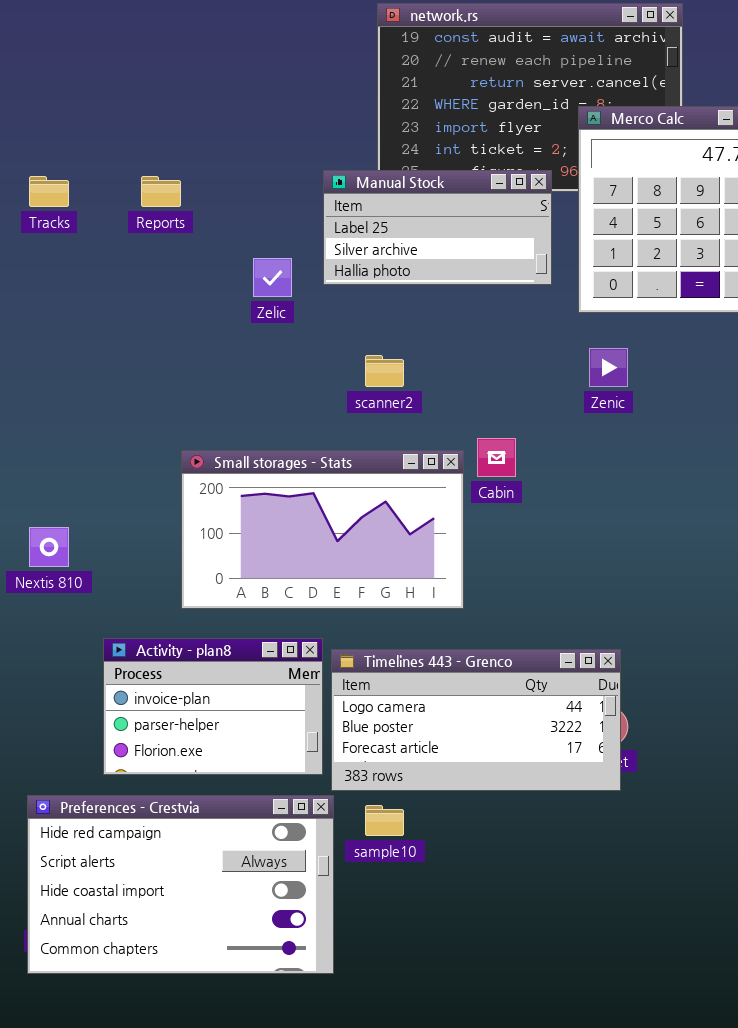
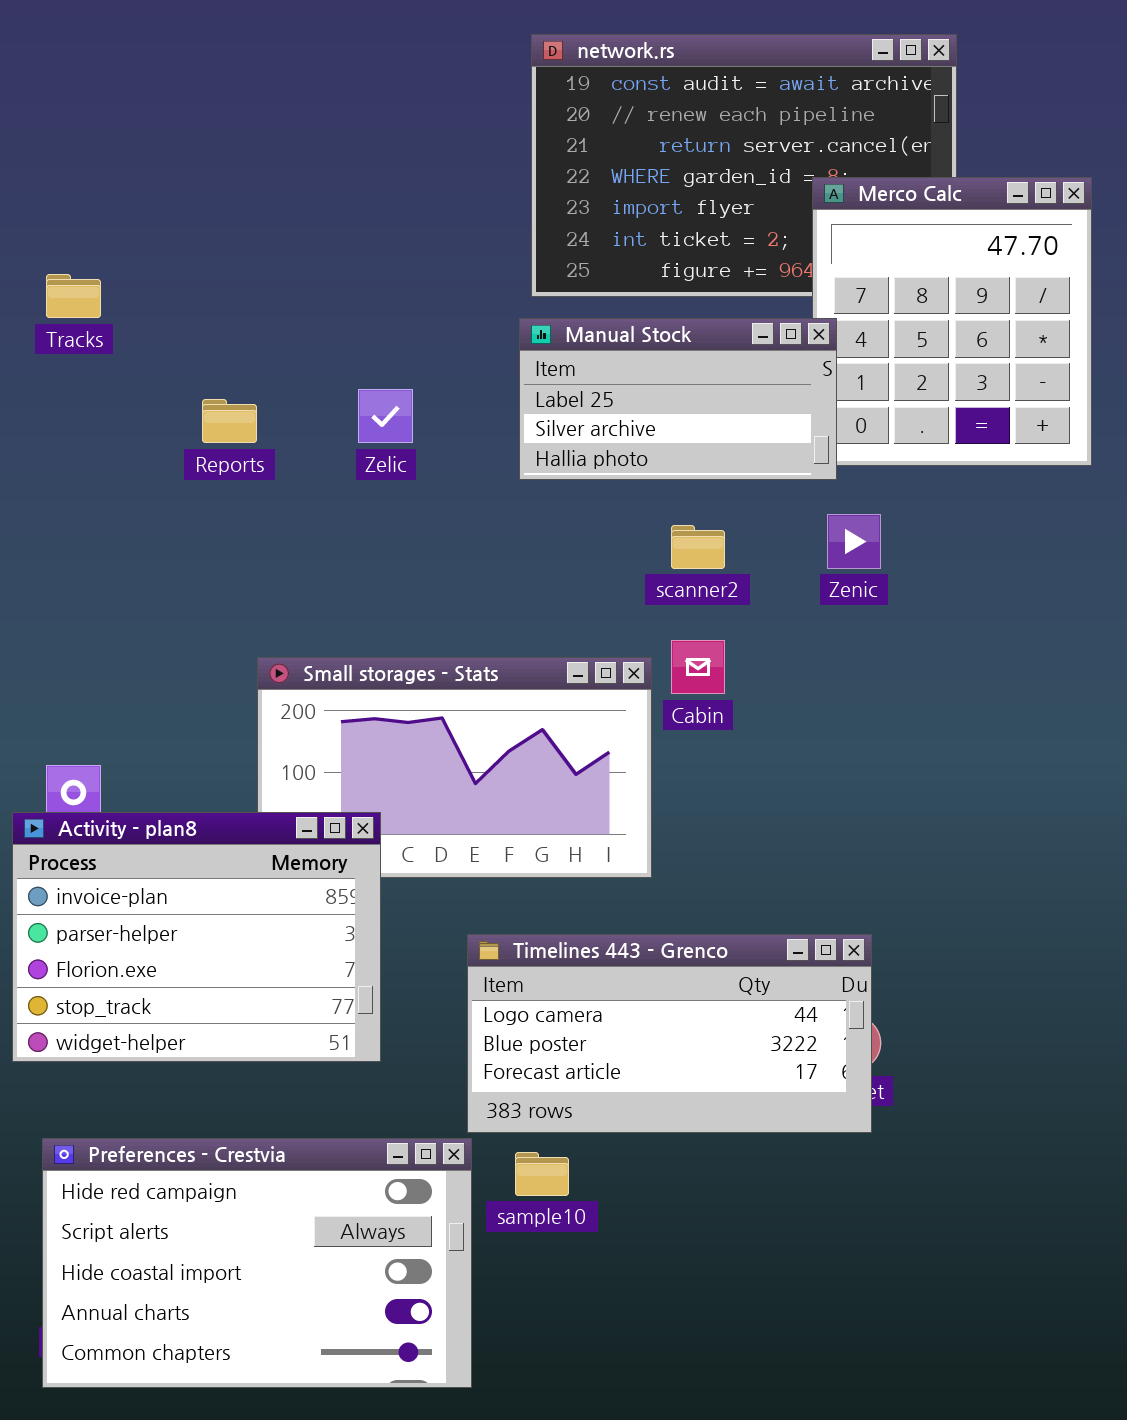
Manual Stock: [323,170,552,285] -> [519,318,837,480], moved
Reports: [141,176,181,207] -> [202,399,257,443], moved
scanner2: [365,355,404,387] -> [671,525,725,569], moved
Activity - plan8: [103,638,323,775] -> [12,812,381,1062], moved, resized

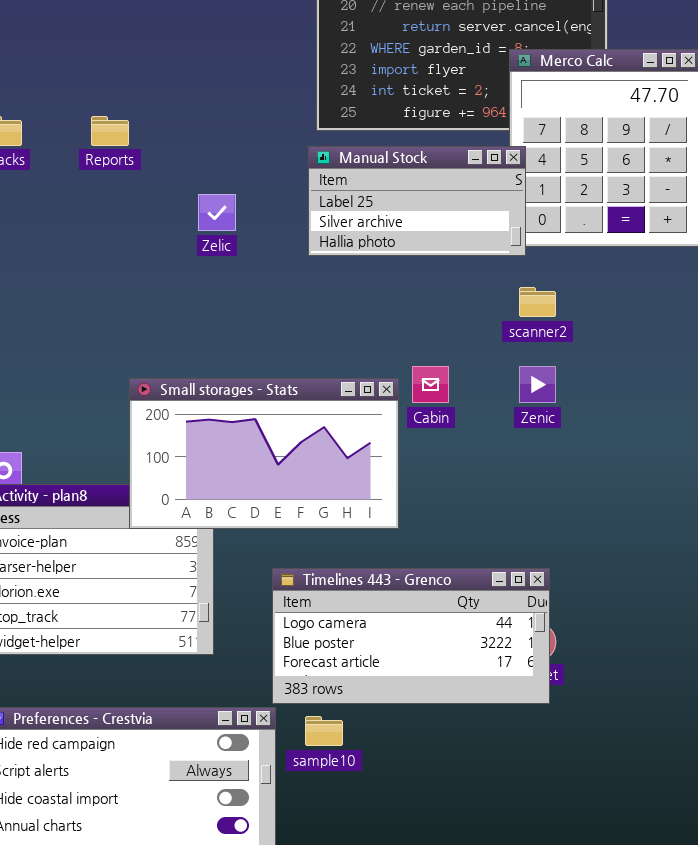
Reports: [202,399,257,443] -> [91,116,129,146], moved
Zenic: [827,514,881,569] -> [519,366,556,403], moved
scanner2: [671,525,725,569] -> [519,287,556,317], moved
Small storages - Stats: [257,657,652,878] -> [129,378,399,529], raised

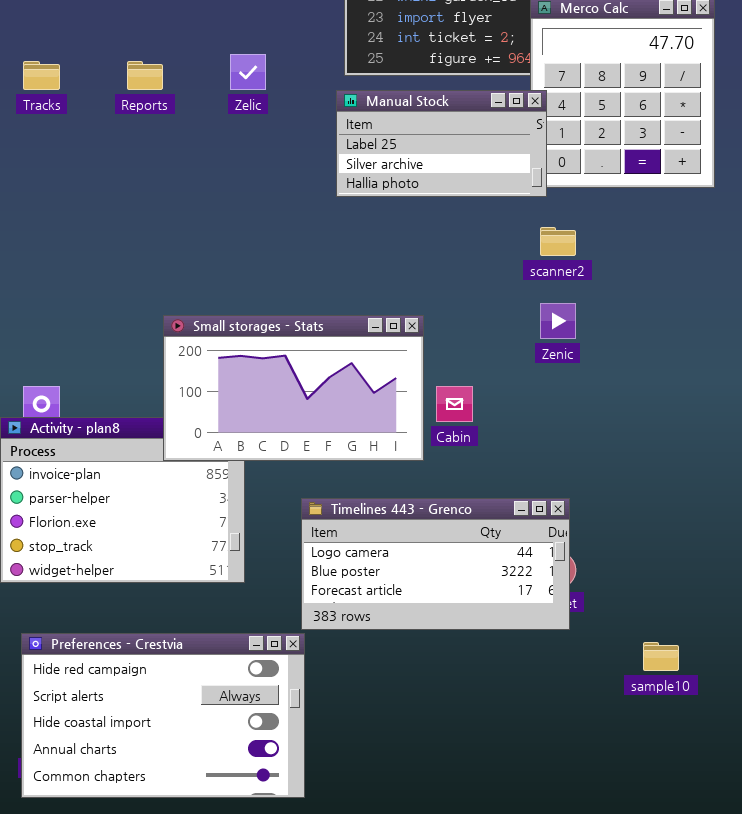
Zelic: [198,194,236,231] -> [230,54,266,90], moved
Cabin: [412,366,449,403] -> [436,386,473,422], moved
sample10: [305,716,343,746] -> [643,642,679,671], moved

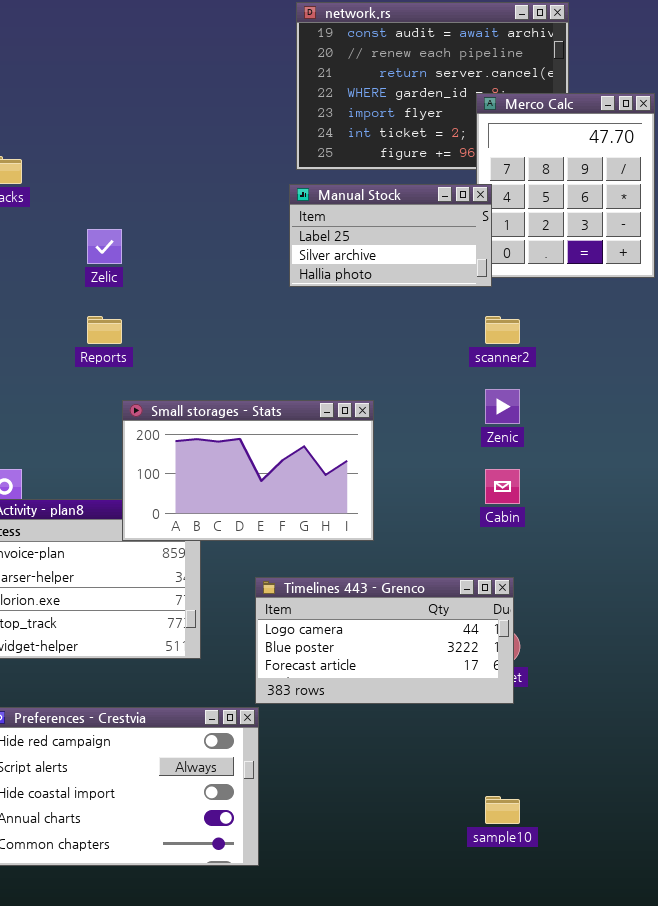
Zelic: [230,54,266,90] -> [87,229,122,264], moved
Reports: [127,61,163,90] -> [87,316,122,344], moved
Cabin: [436,386,473,422] -> [485,469,520,504], moved
sample10: [643,642,679,671] -> [485,796,520,824], moved

